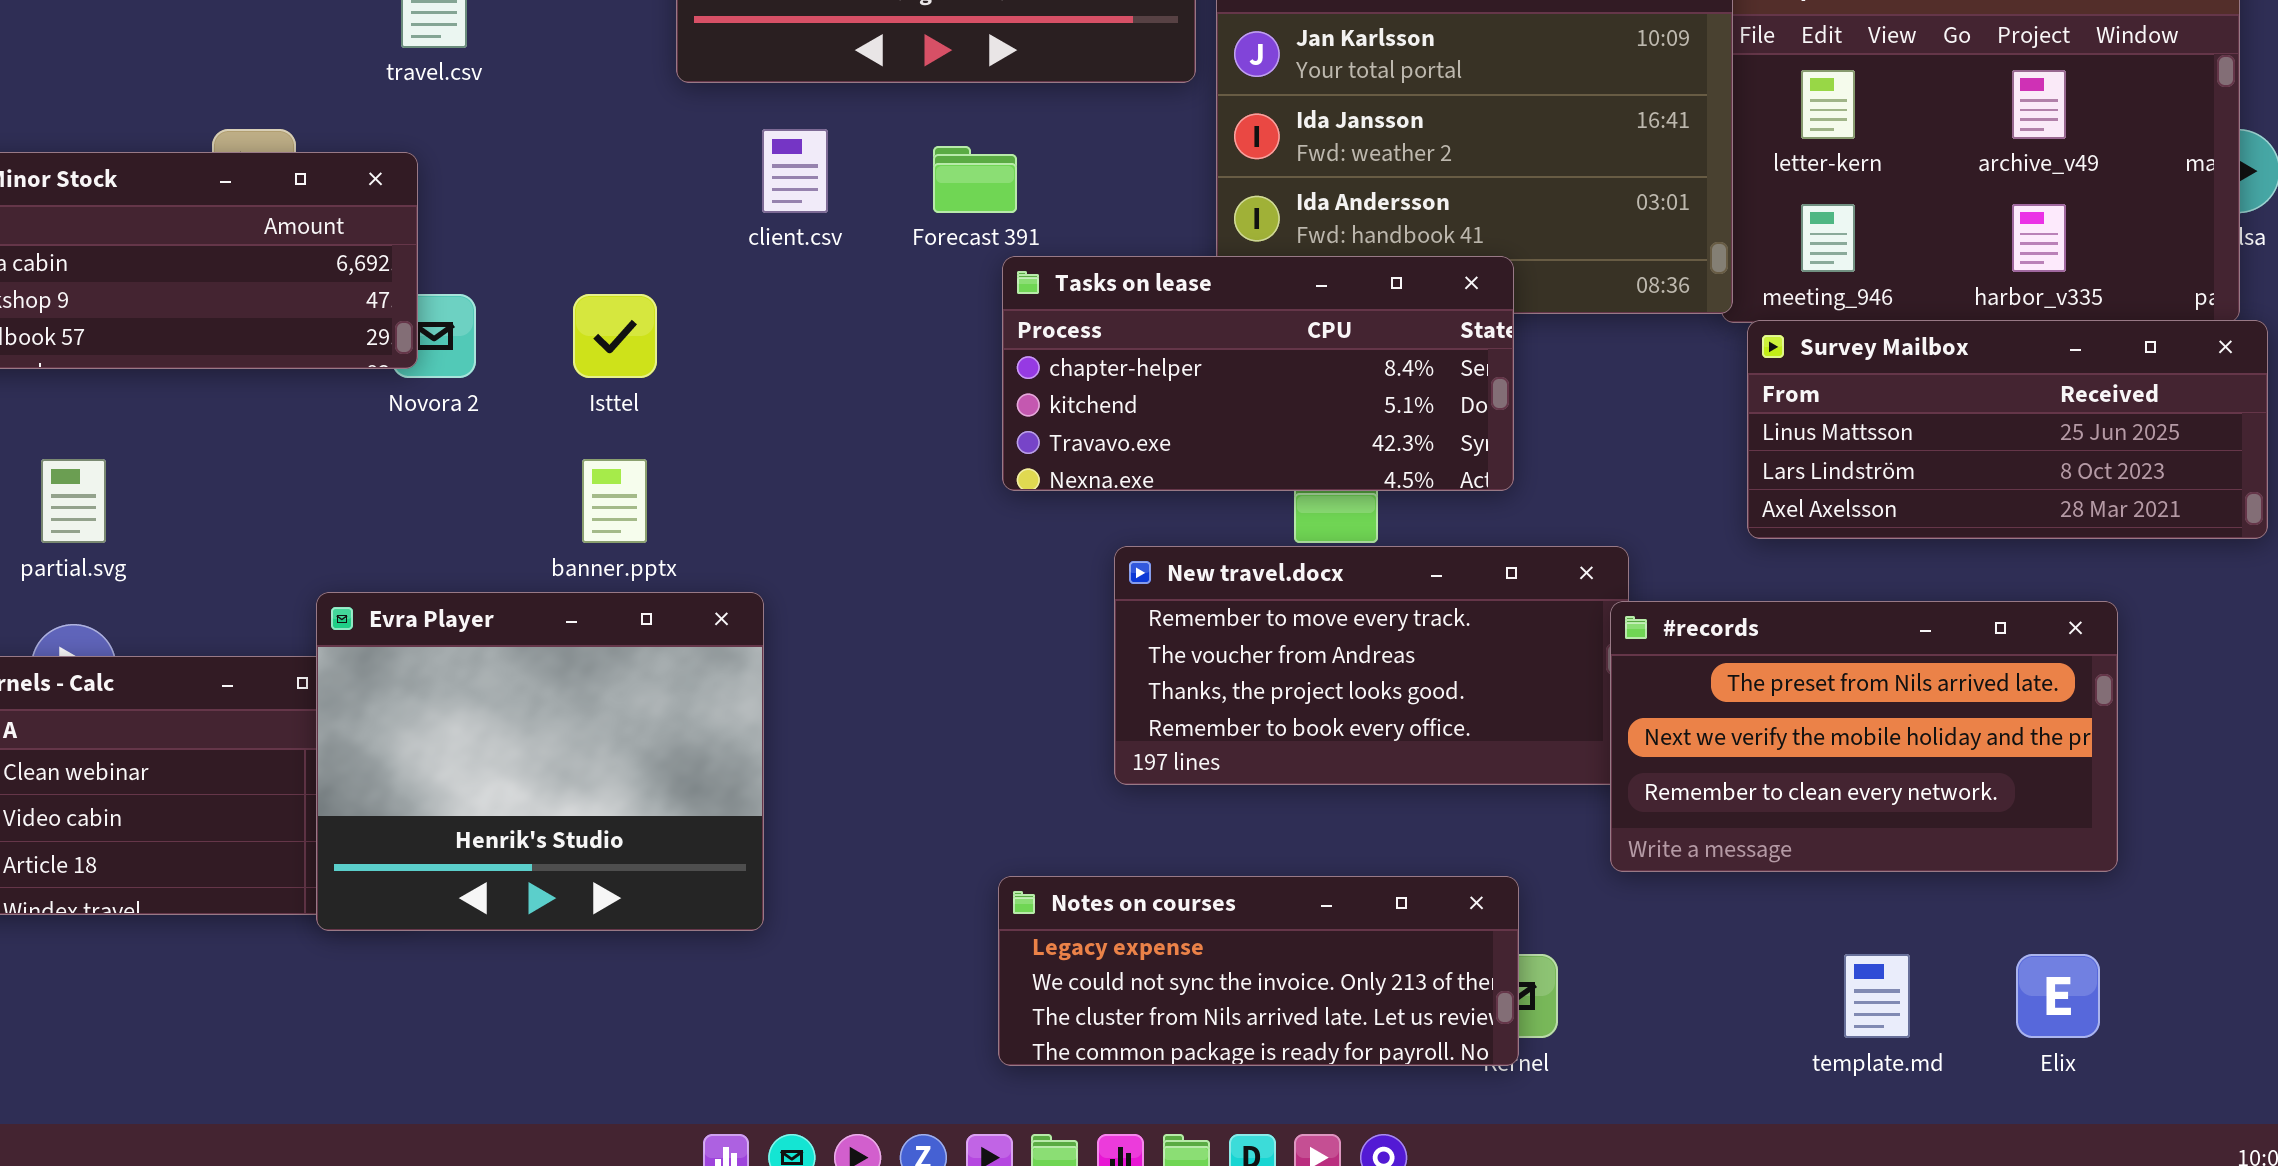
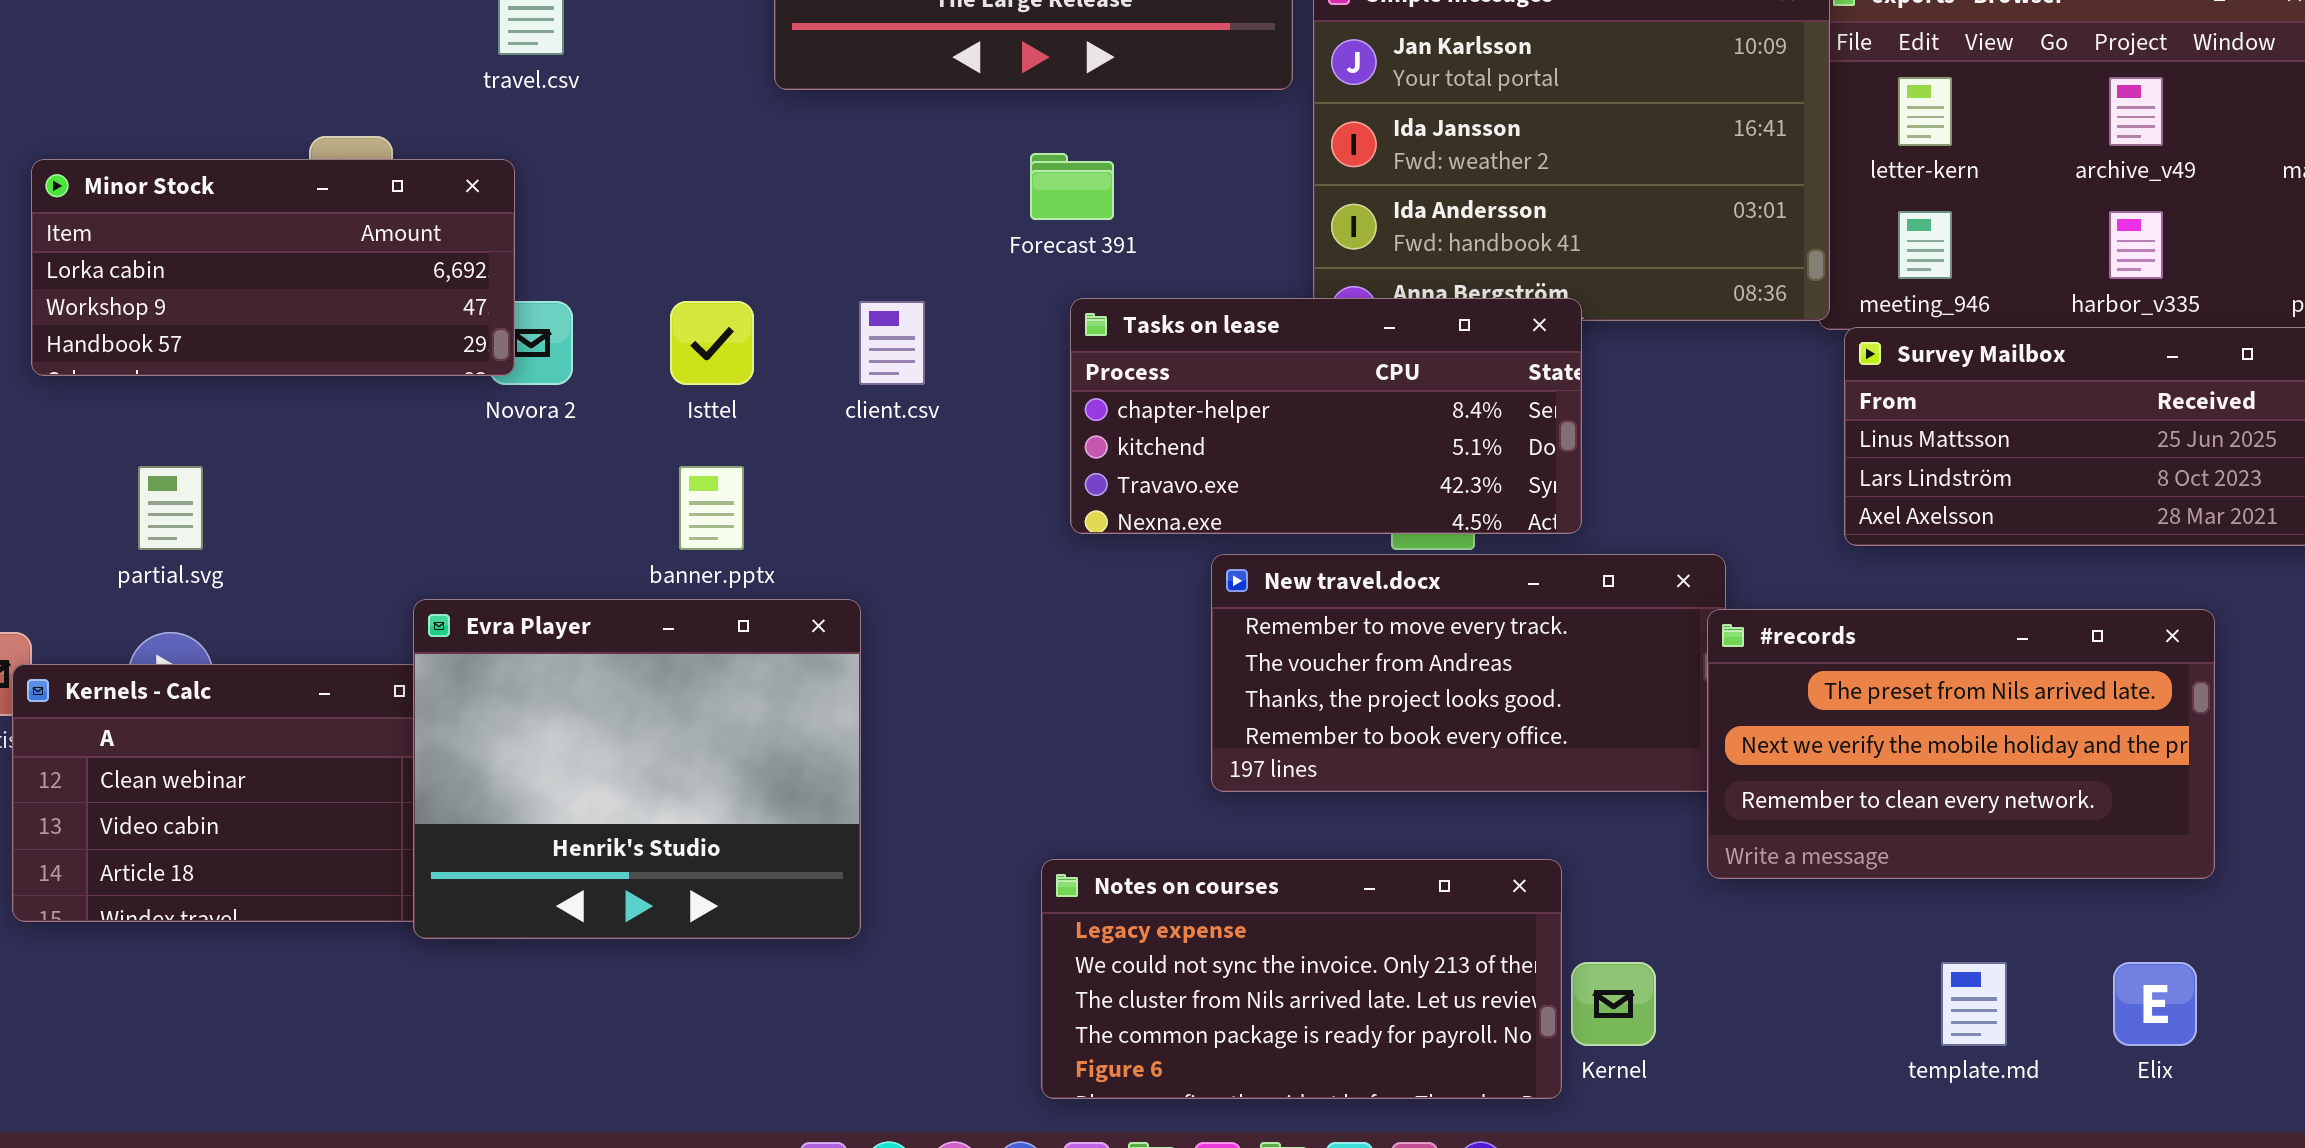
client.csv: [762,129,828,213] -> [859,301,925,385], moved
Tasks on lease: [1002,256,1514,491] -> [1070,298,1582,534], moved
Notes on courses: [998,876,1519,1066] -> [1041,859,1562,1099], moved, resized

